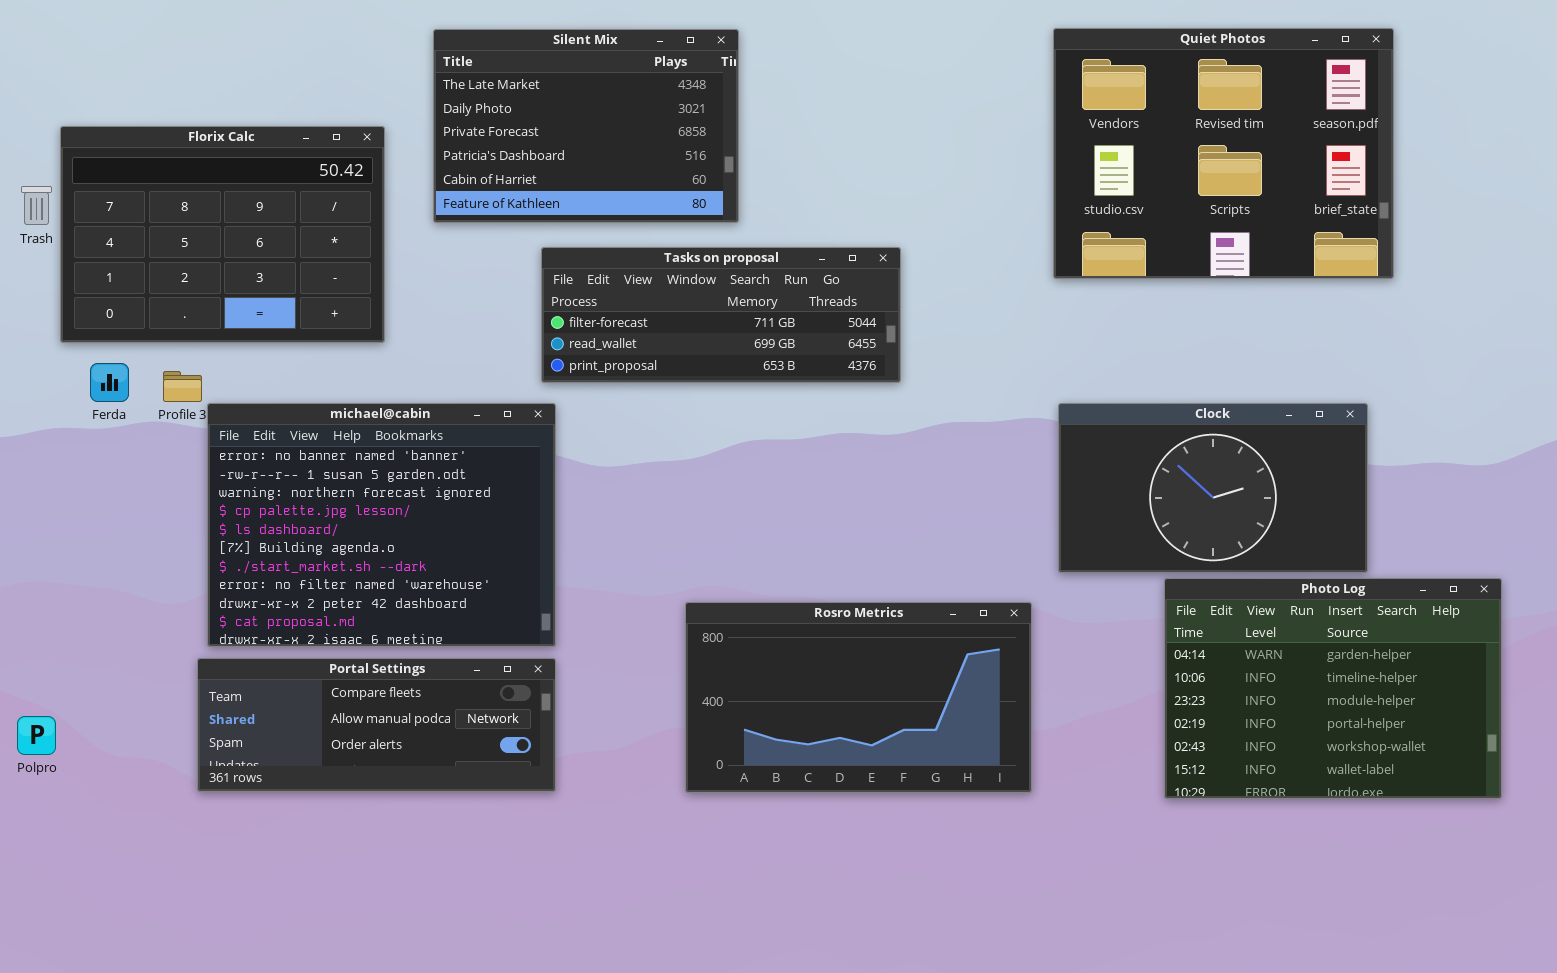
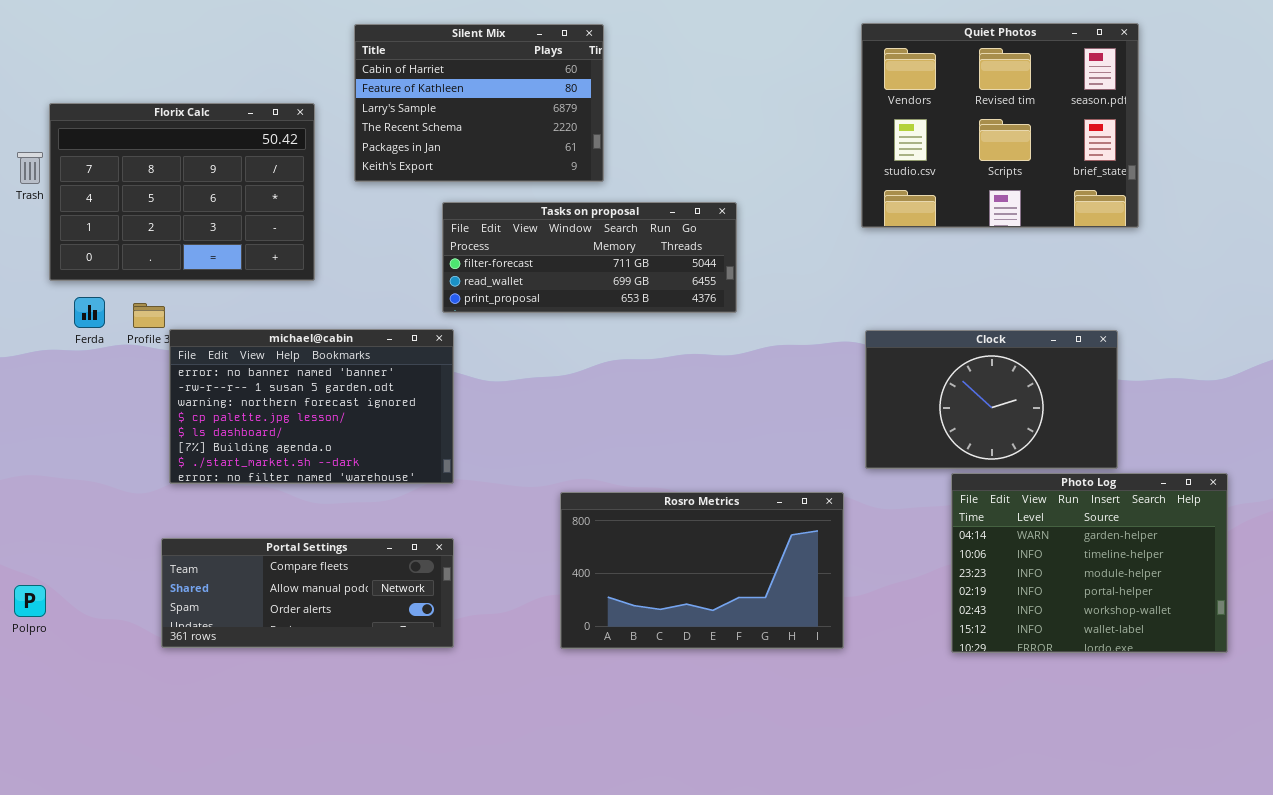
Silent Mix: [433,29,739,223] -> [354,24,604,182], scrolled down 4 rows
michael@cabin: [207,403,556,647] -> [169,329,454,484], resized

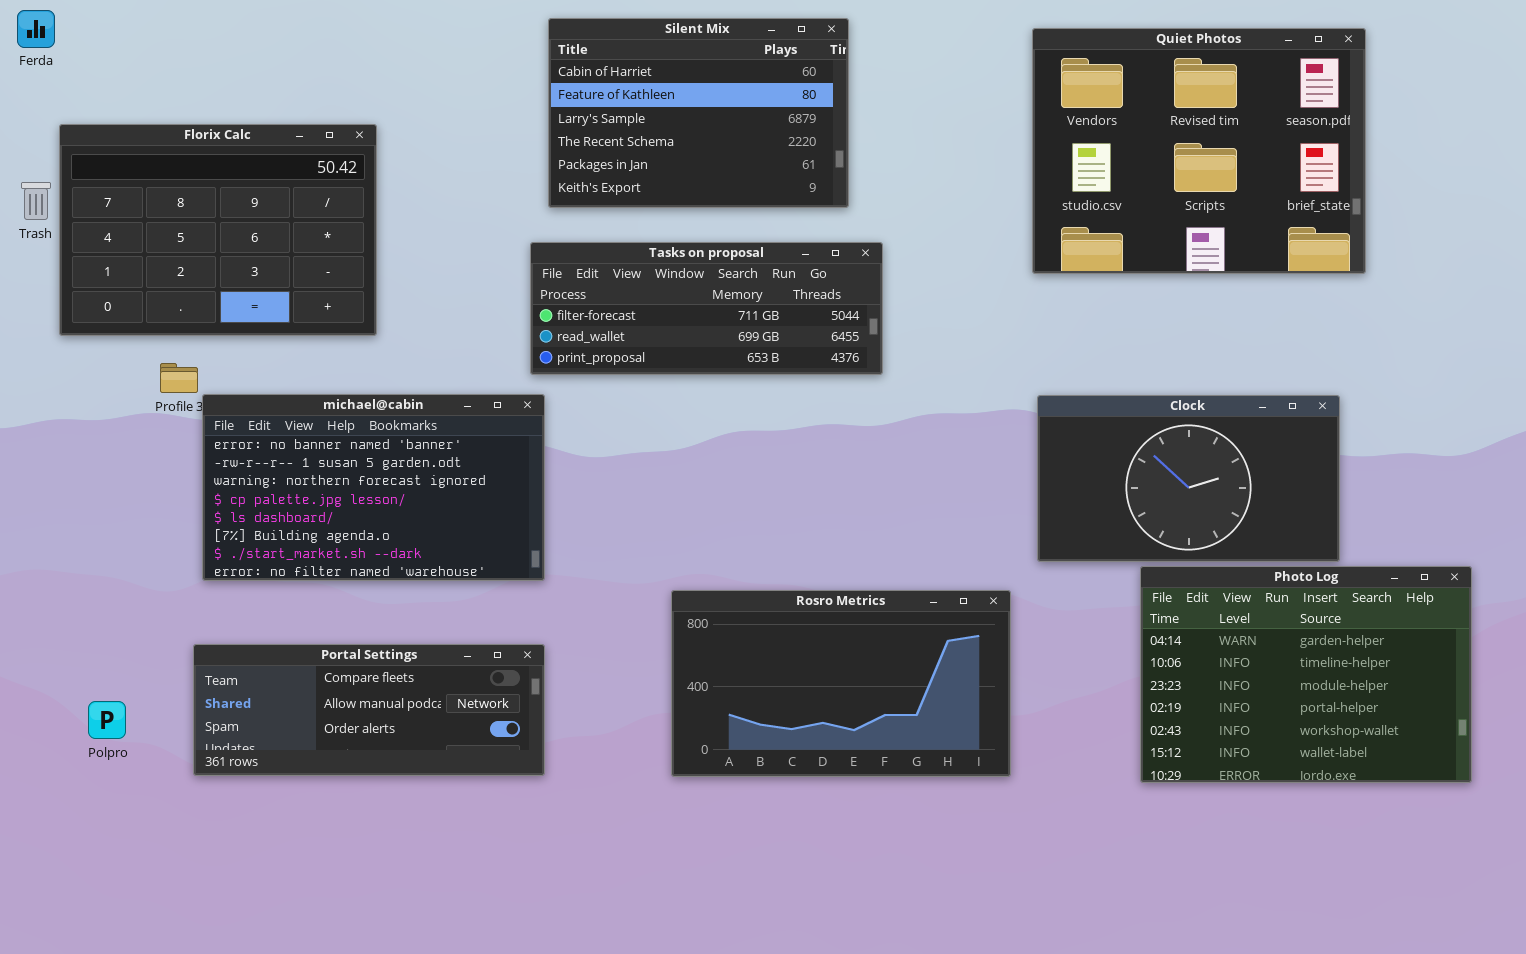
Silent Mix: [354,24,604,182] -> [548,18,849,208], moved
Ferda: [74,297,105,328] -> [17,10,55,48], moved
Polpro: [14,585,46,617] -> [88,701,126,739], moved

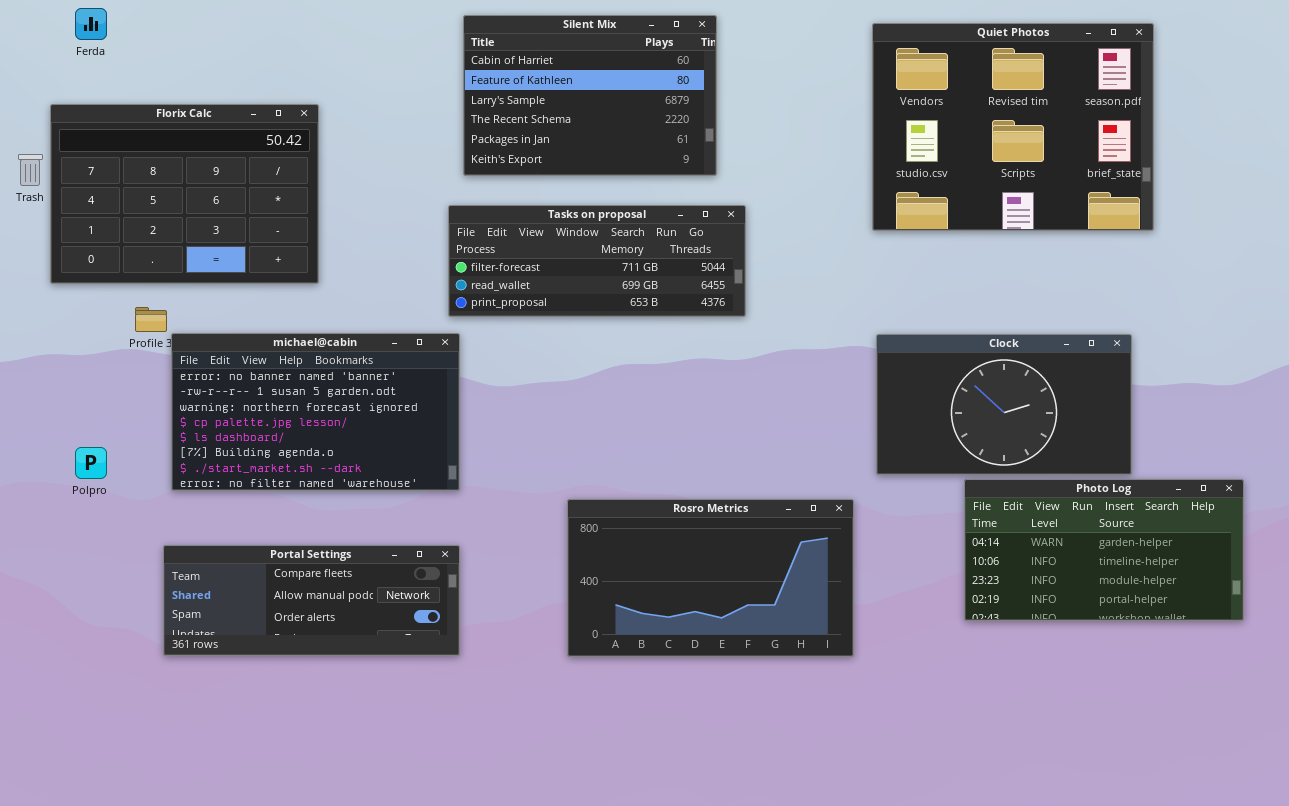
Ferda: [17,10,55,48] -> [75,8,107,40], moved
Photo Log: [1140,566,1472,783] -> [964,479,1244,621], resized
Polpro: [88,701,126,739] -> [75,447,107,479], moved

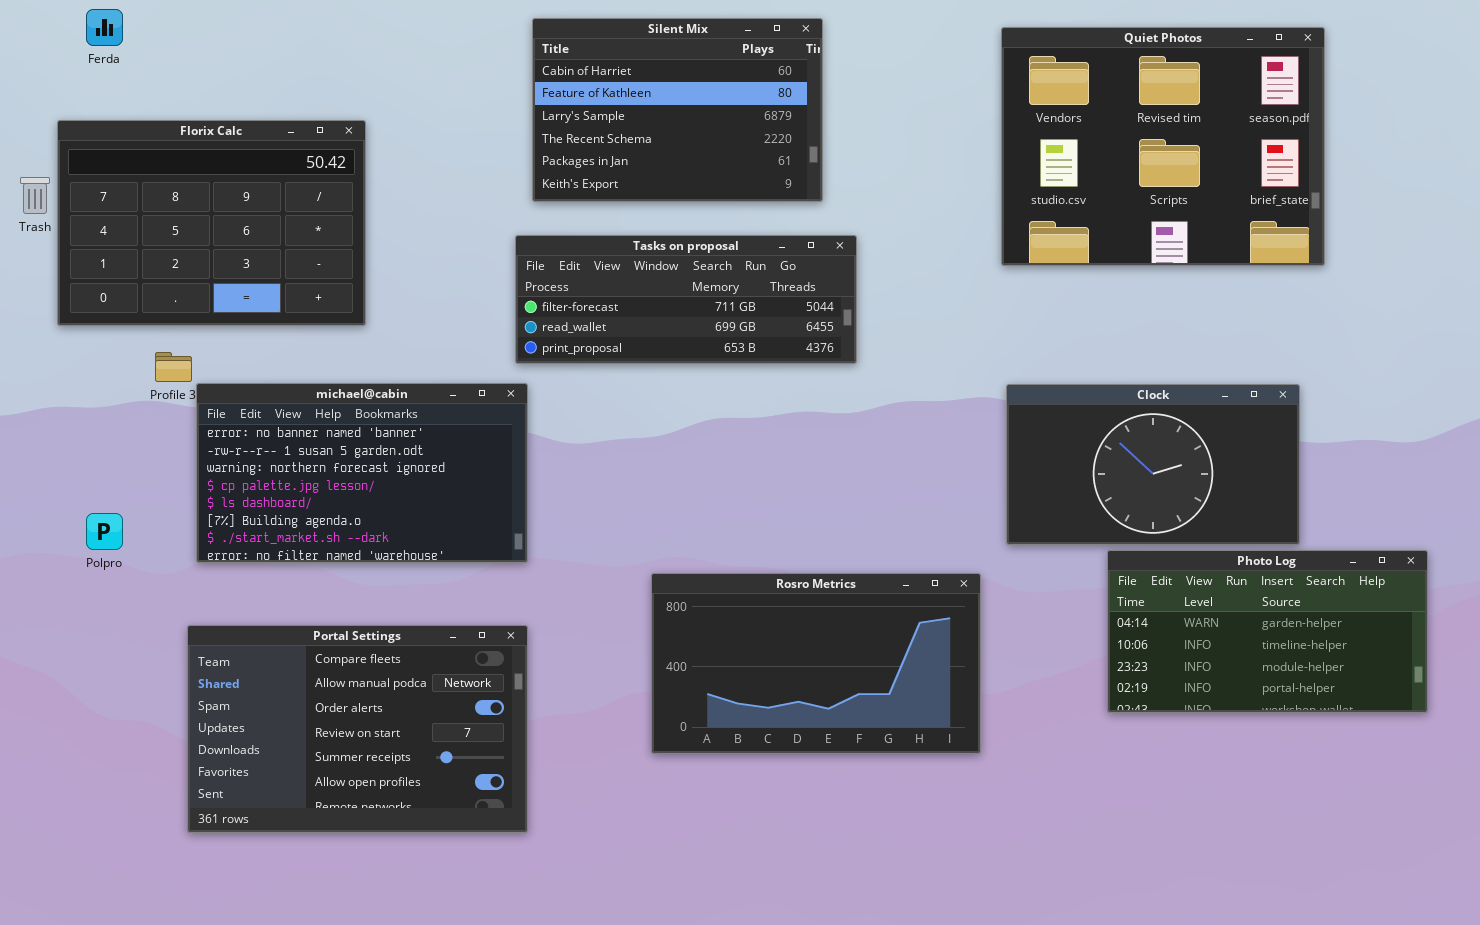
Portal Settings: [163,545,460,656] -> [187,625,528,833], resized

